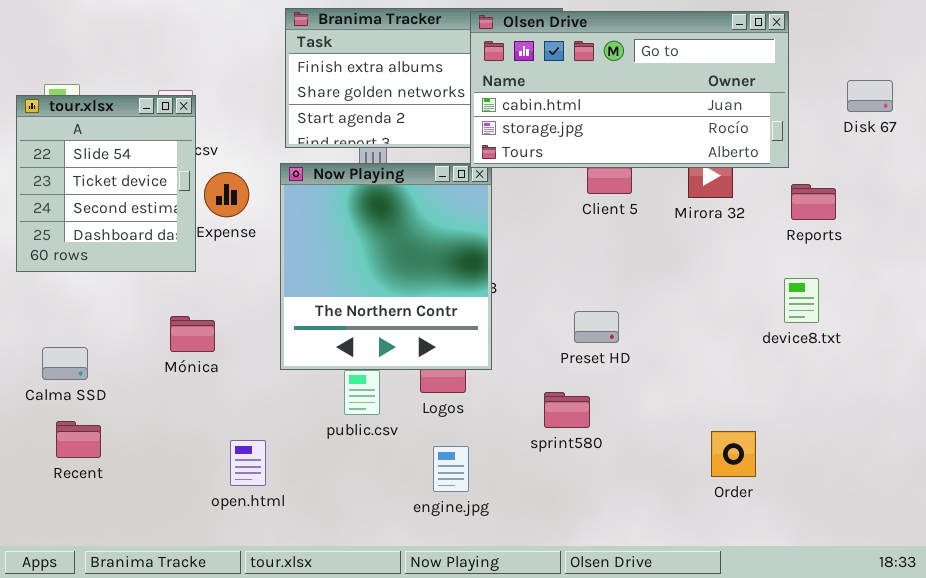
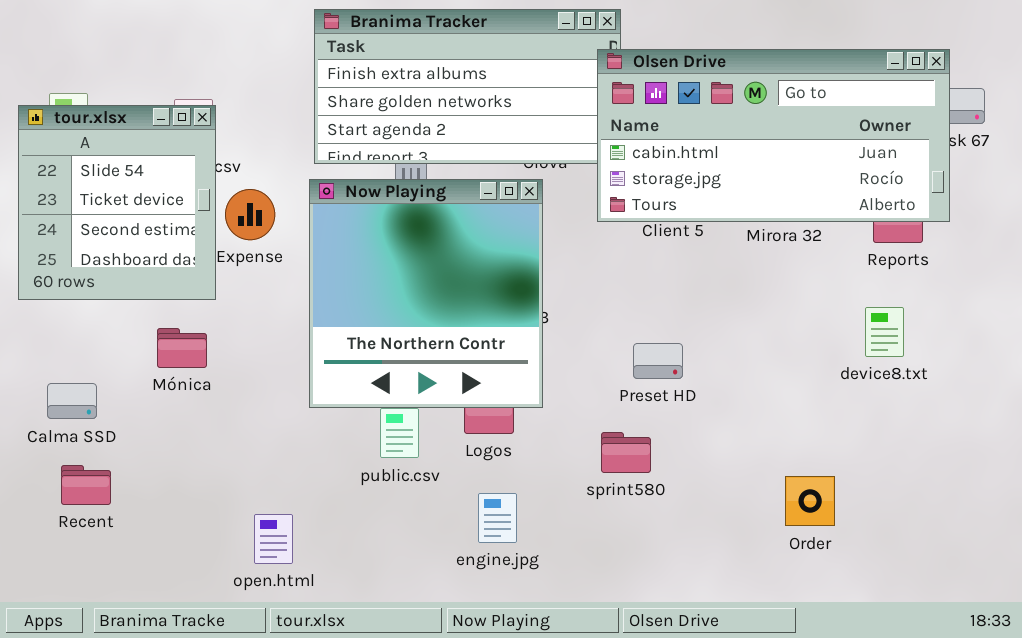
Olsen Drive: [470,11,789,168] -> [597,49,950,222], moved
Mónica: [170,316,215,352] -> [157,328,207,368], moved
open.html: [230,440,266,486] -> [254,514,293,564], moved

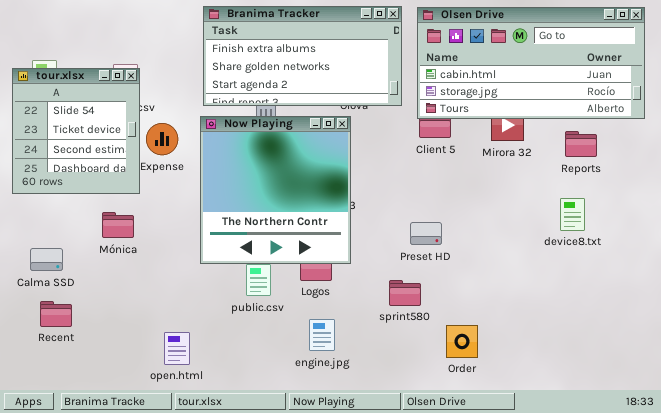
Olsen Drive: [597,49,950,222] -> [417,7,645,119], moved
Order: [785,476,835,526] -> [446,325,478,358], moved

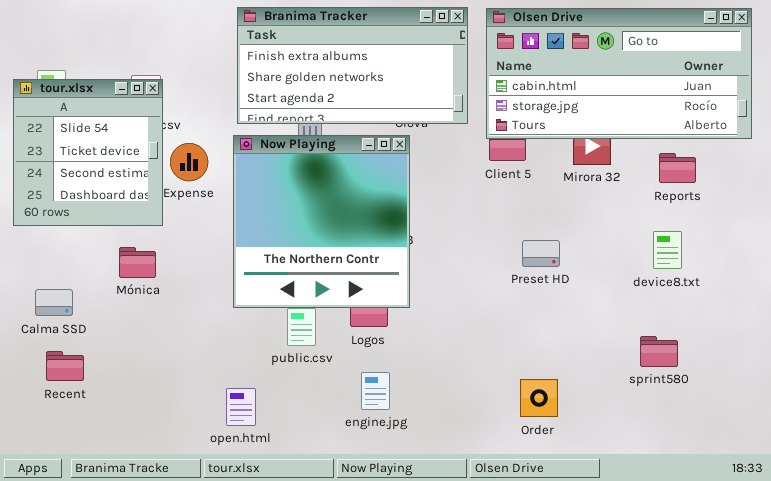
Preset HD: [410,222,442,245] -> [522,240,560,267], moved
sprint580: [389,280,421,306] -> [640,336,678,367], moved
open.html: [164,332,190,365] -> [226,388,256,426], moved

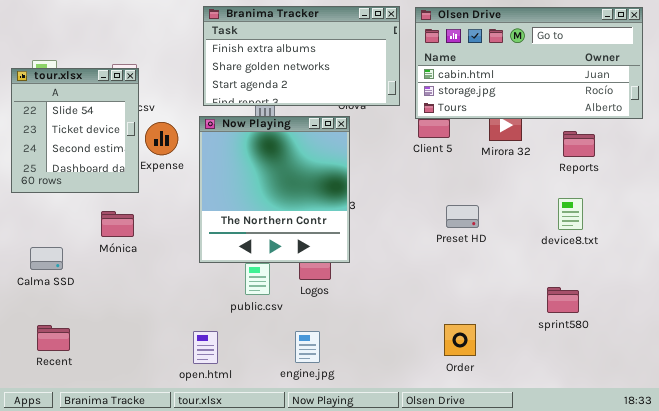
Recent: [46,351,84,381] -> [37,325,70,351], moved
engine.jpg: [361,372,390,410] -> [295,331,320,363], moved

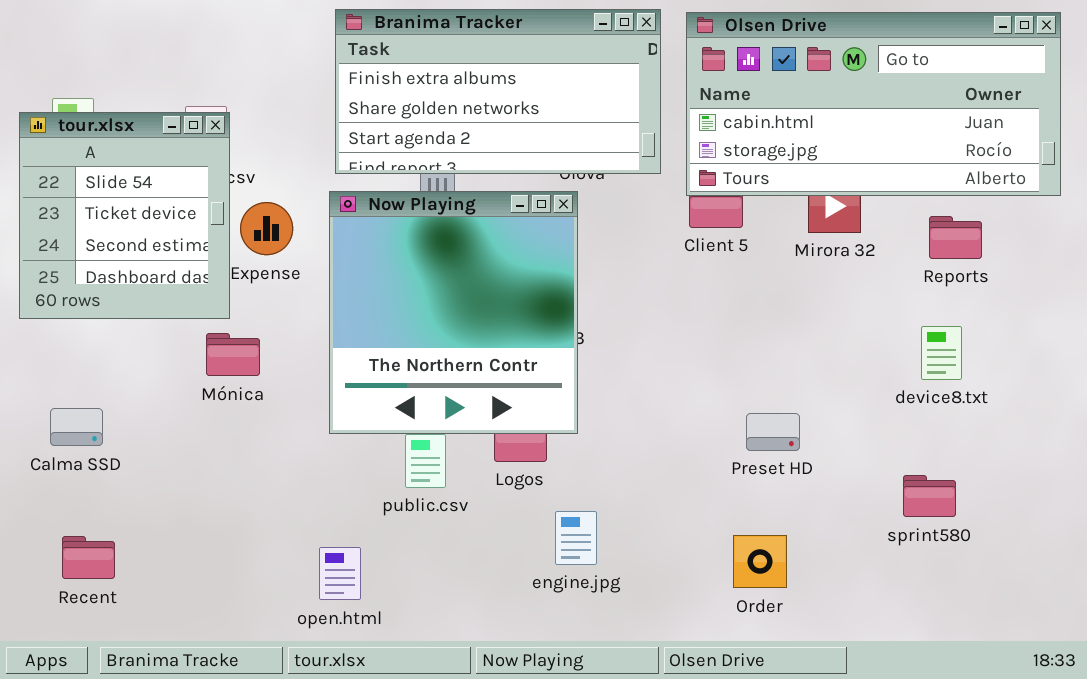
Preset HD: [446,205,479,228] -> [746,413,800,451], moved
Mónica: [101,211,134,237] -> [206,333,260,376], moved
engine.jpg: [295,331,320,363] -> [555,511,597,565], moved

